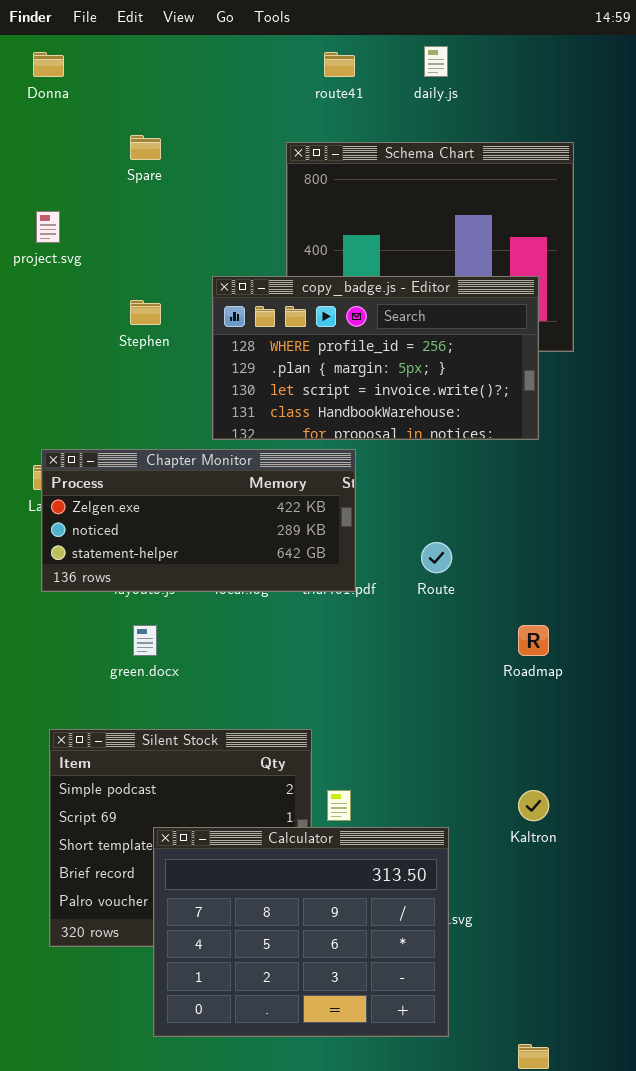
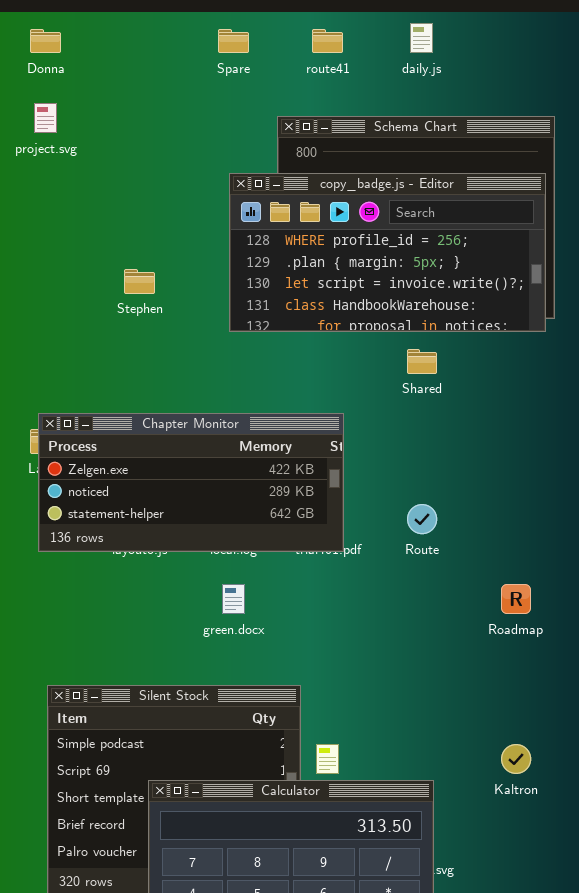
Spare: [130,135,161,160] -> [218,29,249,53], moved
project.svg: [36,211,60,243] -> [34,103,57,133], moved
copy_badge.js - Editor: [212,276,539,440] -> [229,173,546,332], moved
green.docx: [133,625,157,656] -> [222,584,245,614], moved

